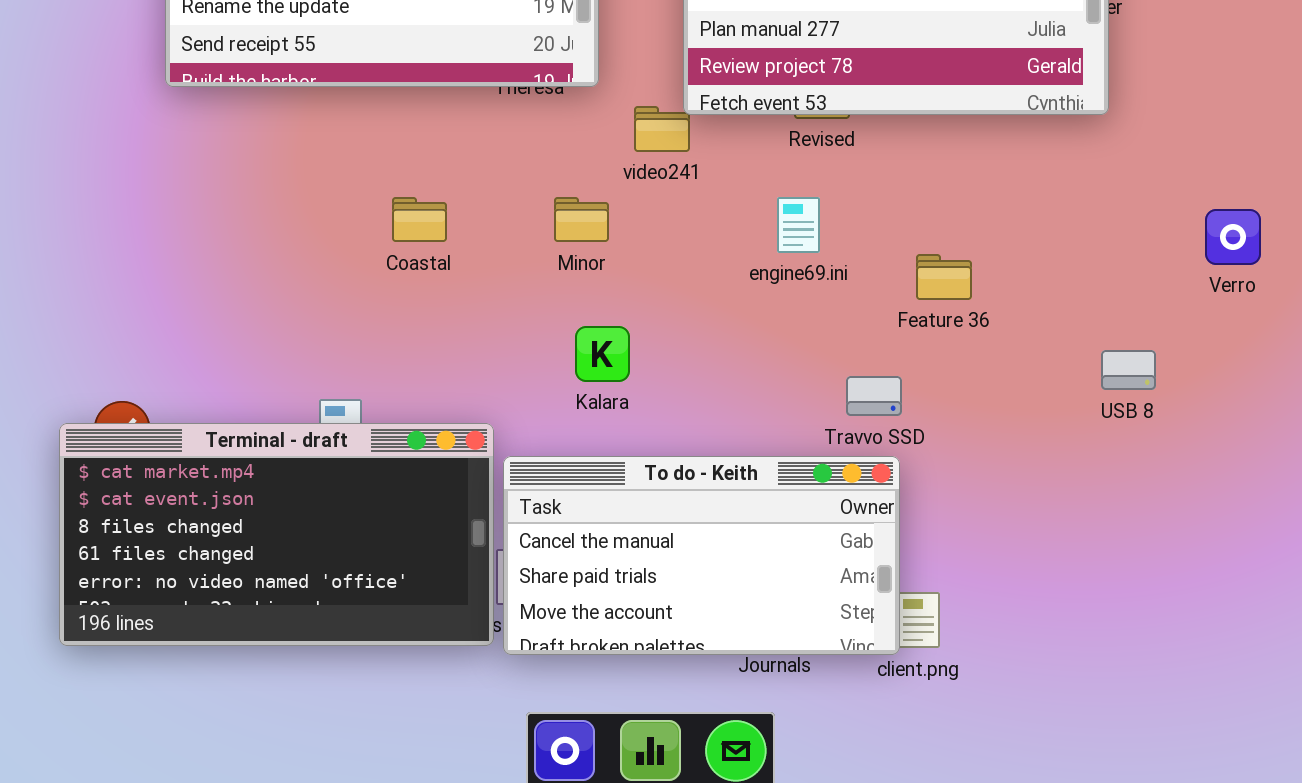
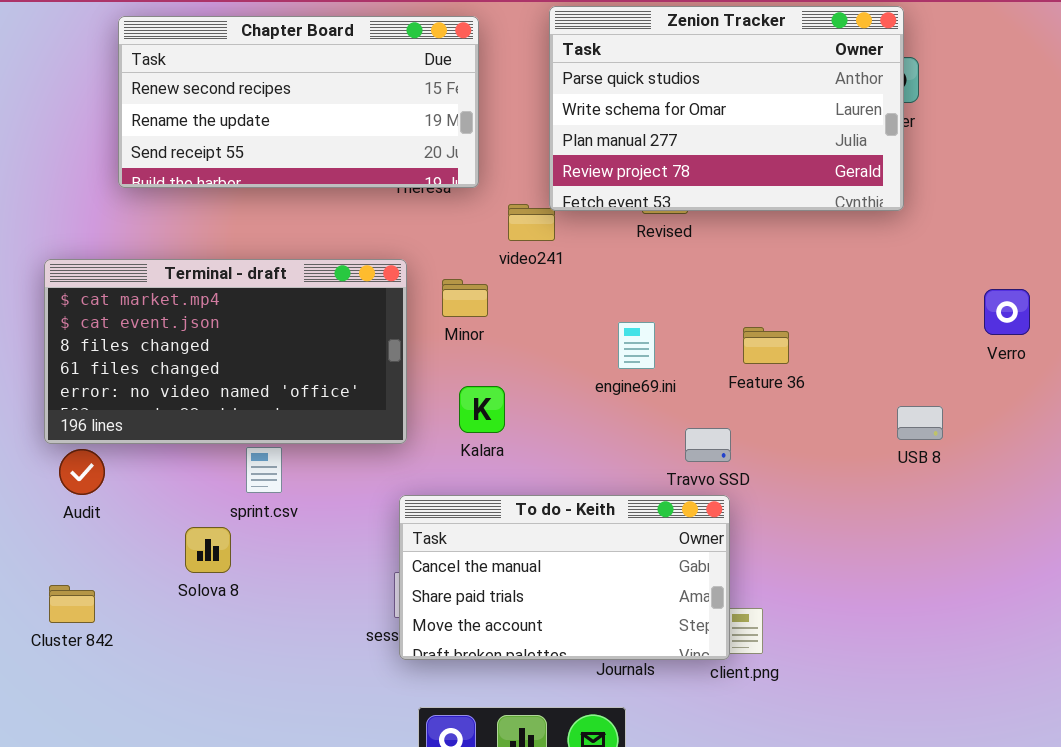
engine69.ini: [777,197,820,253] -> [618,322,655,369], moved
Terminal - draft: [59,423,494,646] -> [44,259,407,444], moved

